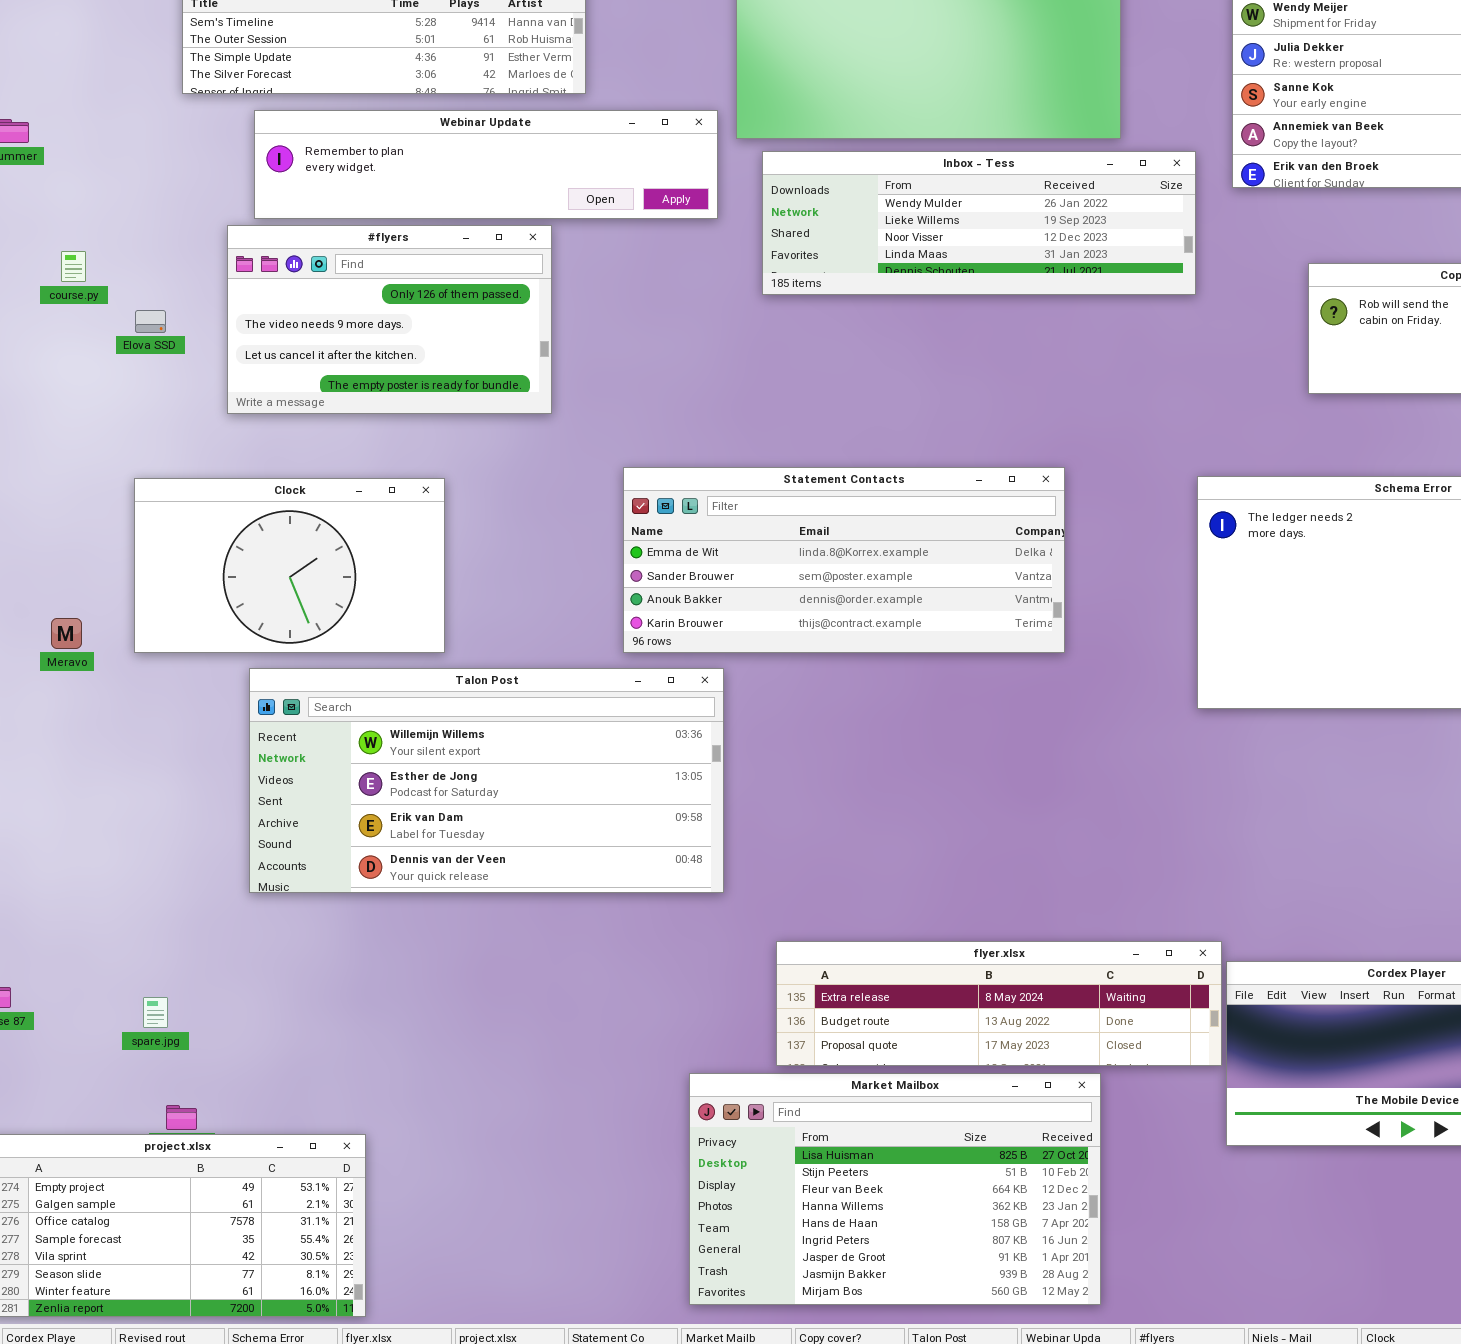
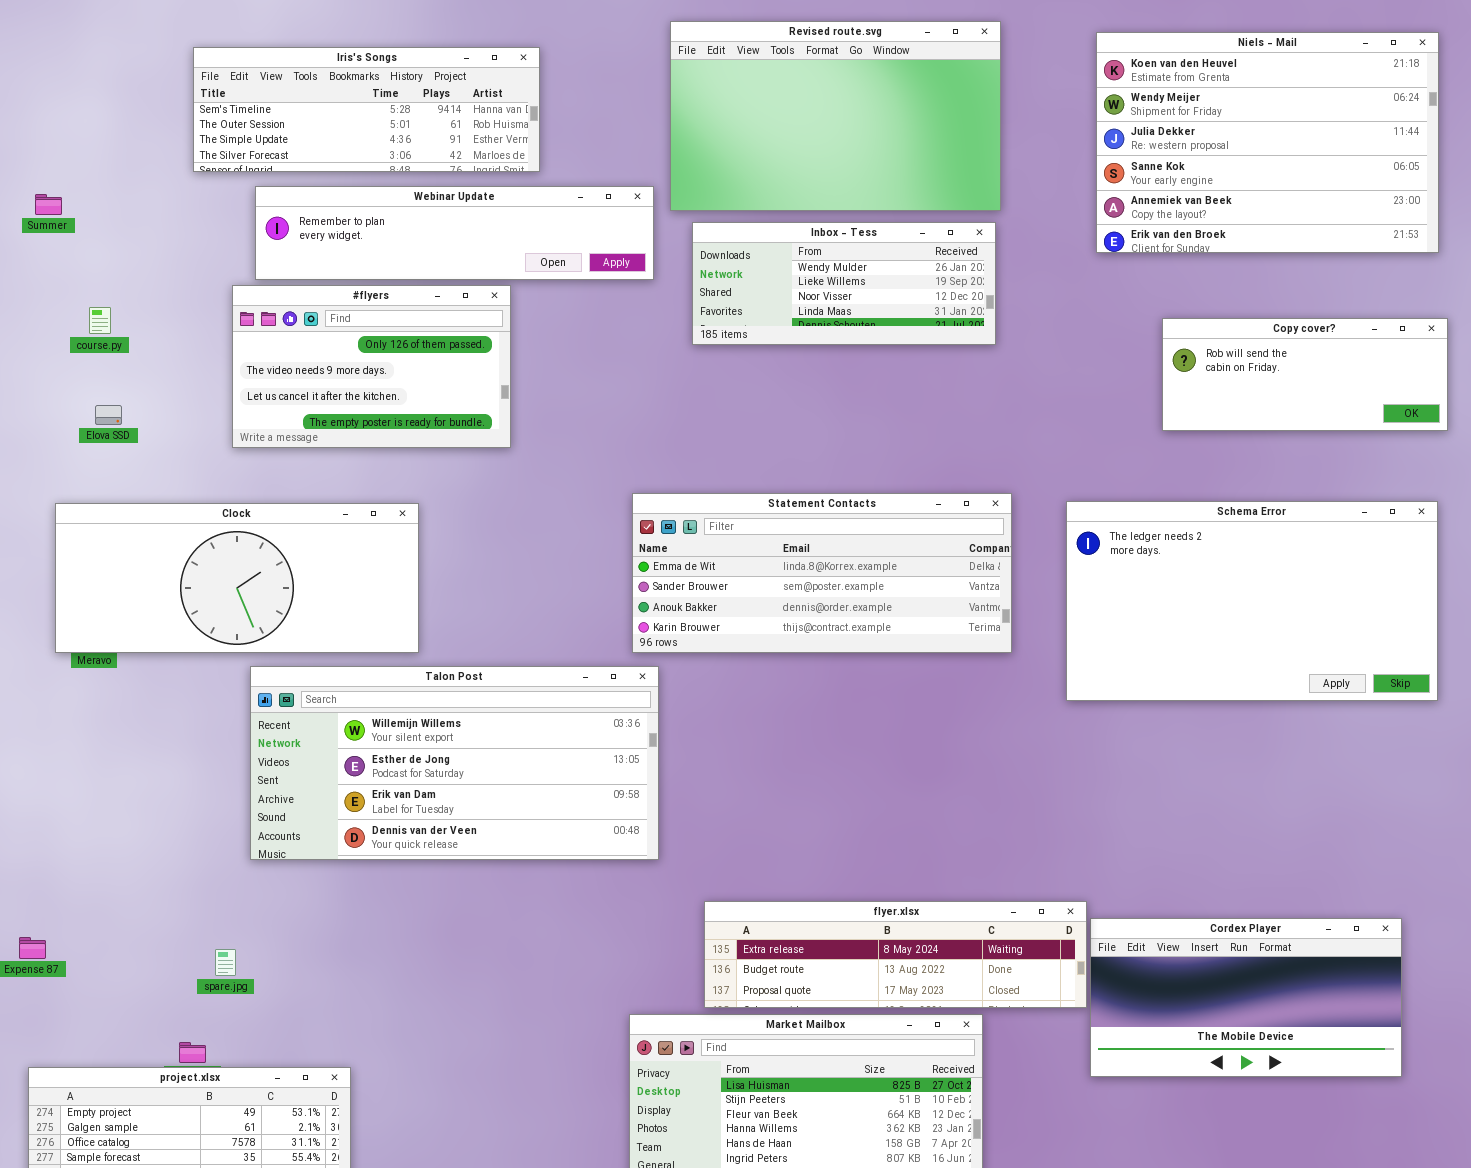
Inbox - Tess: [762,151,1196,295] -> [692,222,996,345], resized
Elova SSD: [135,310,166,333] -> [95,405,122,425], moved
Statement Contacts: [623,467,1065,653] -> [632,493,1012,653], moved
Clock: [134,478,445,653] -> [55,503,419,653], resized
spare.jpg: [143,997,168,1028] -> [215,949,236,976], moved

